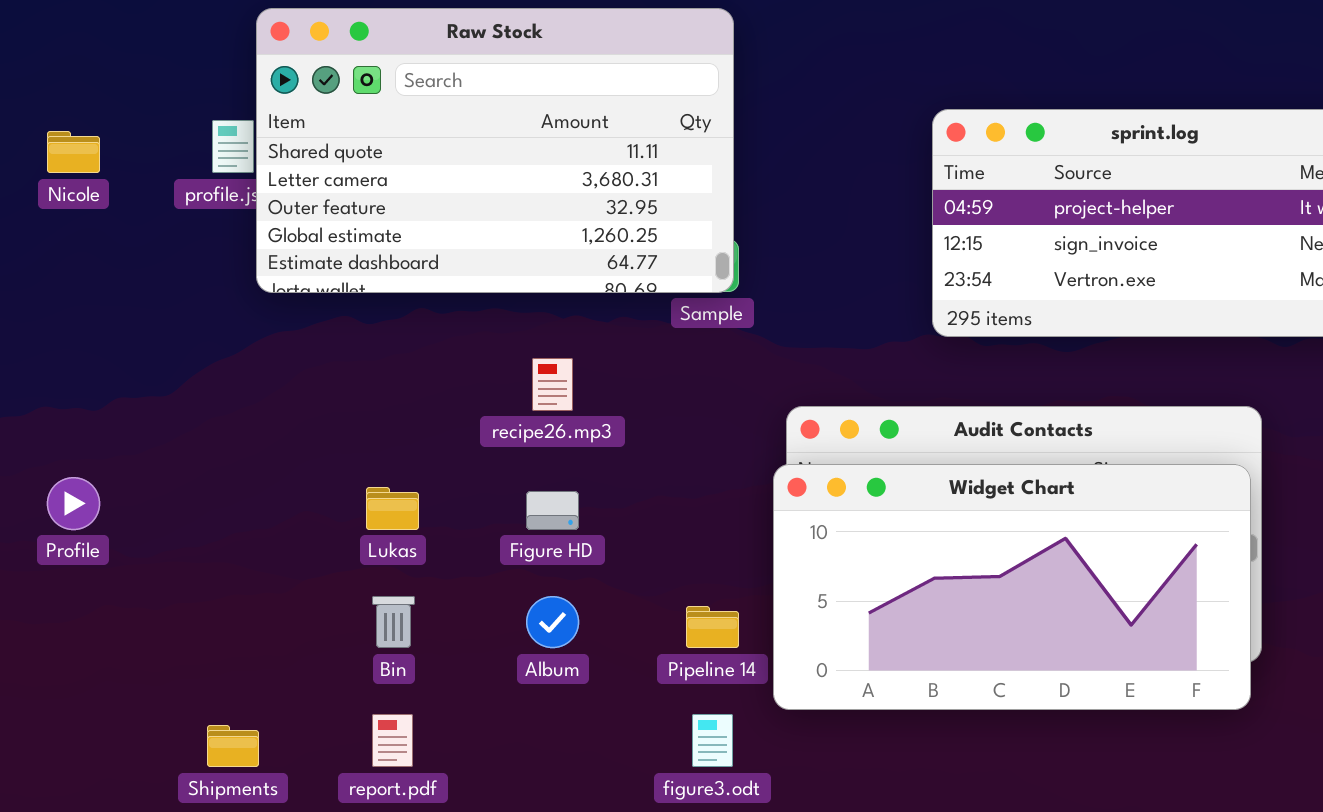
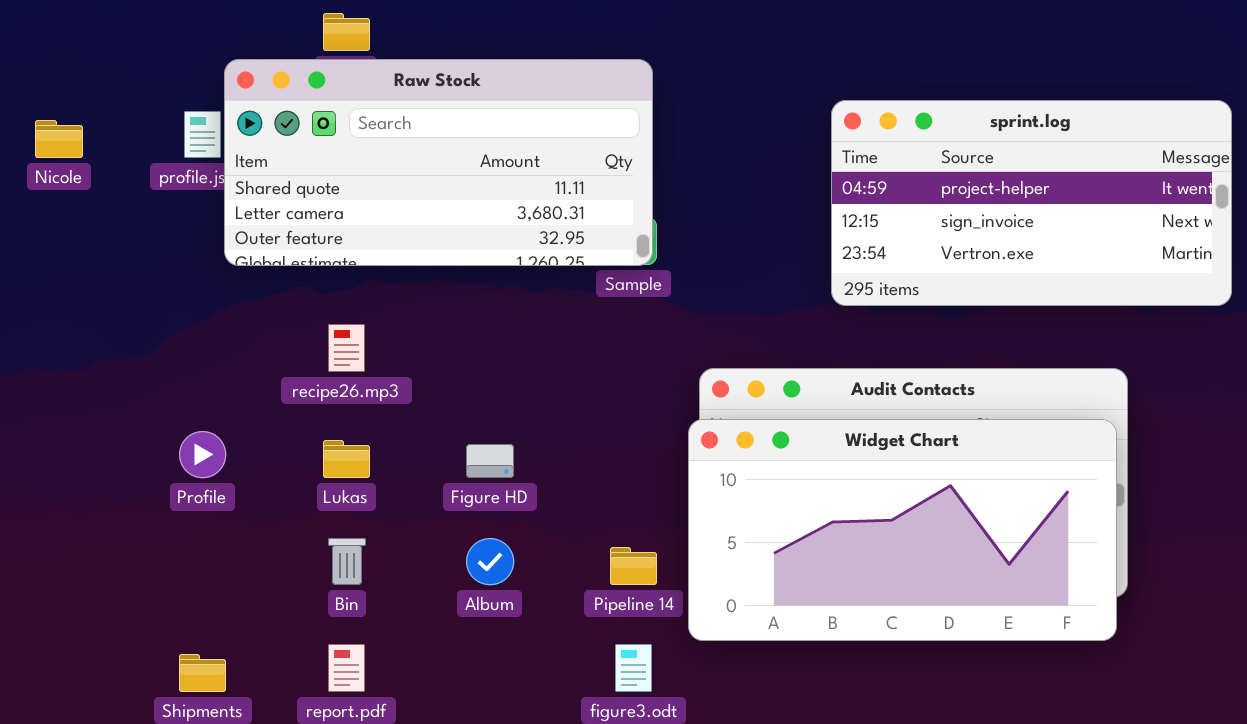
Raw Stock: [256,8,734,293] -> [224,59,653,266], resized
recipe26.mp3: [532,358,573,411] -> [328,324,365,372], moved
Profile: [47,477,100,530] -> [179,431,226,478], moved

